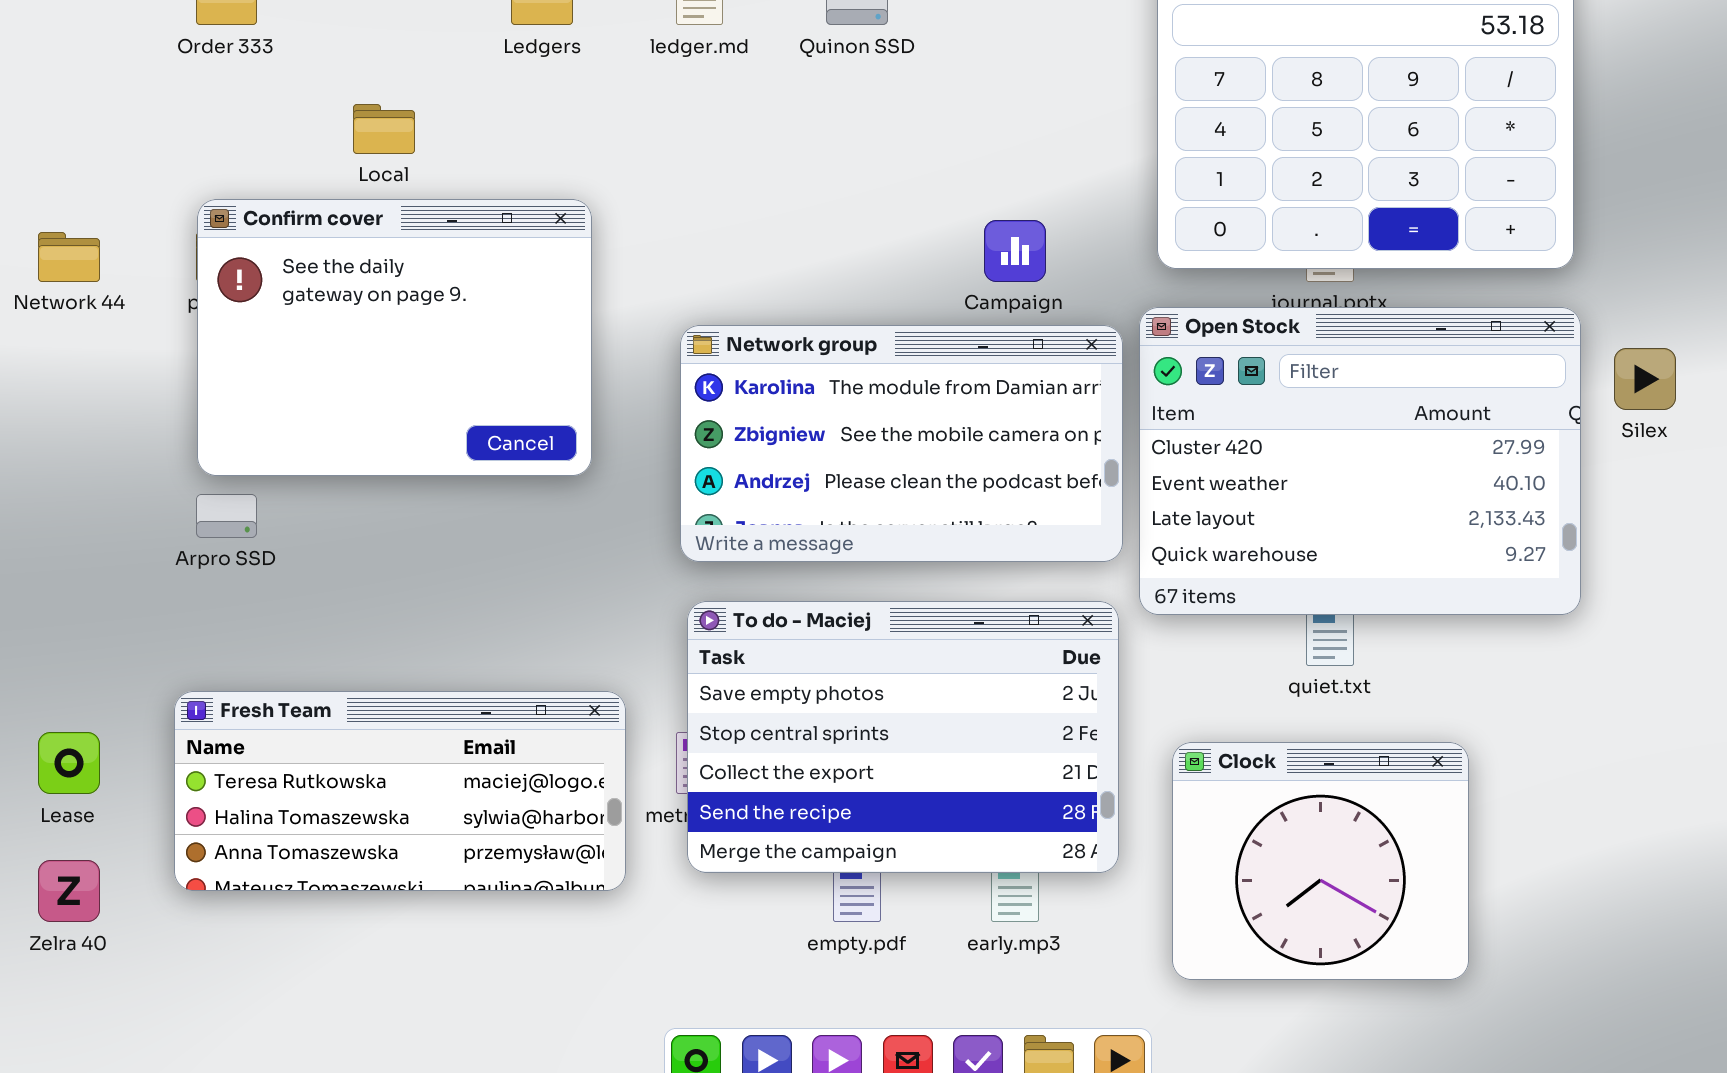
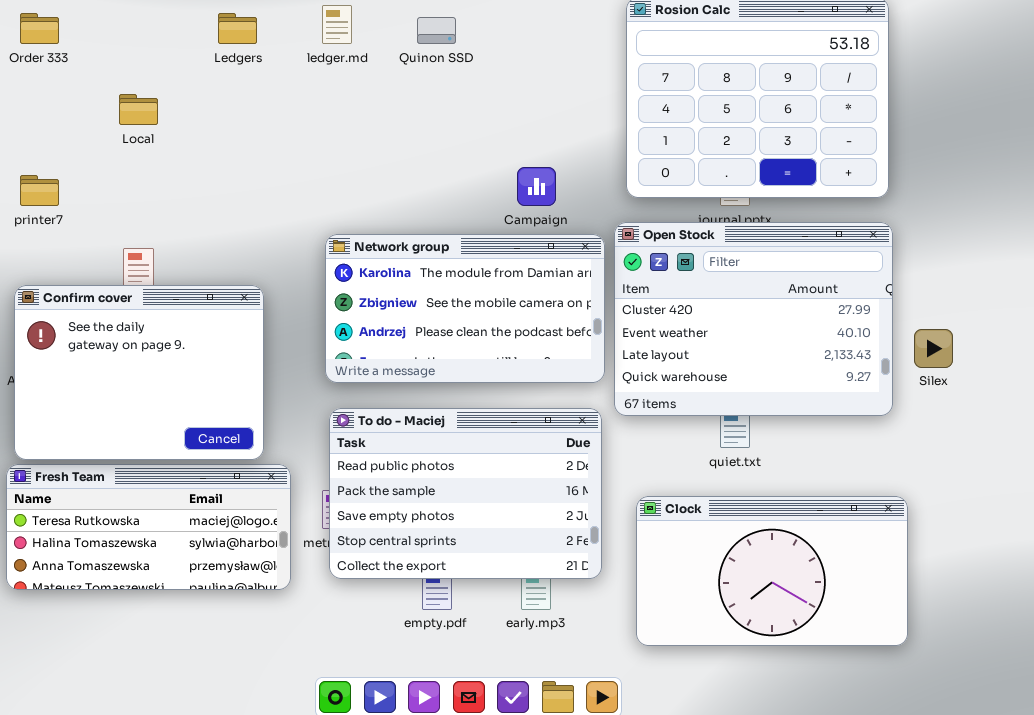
Confirm cover: [197,199,592,476] -> [14,285,264,460], moved
Silex: [1614,348,1676,410] -> [914,329,953,368], moved
To do - Maciej: [687,601,1119,873] -> [329,408,602,579], scrolled up 2 rows
Clock: [1172,742,1469,980] -> [636,496,908,646], resized

